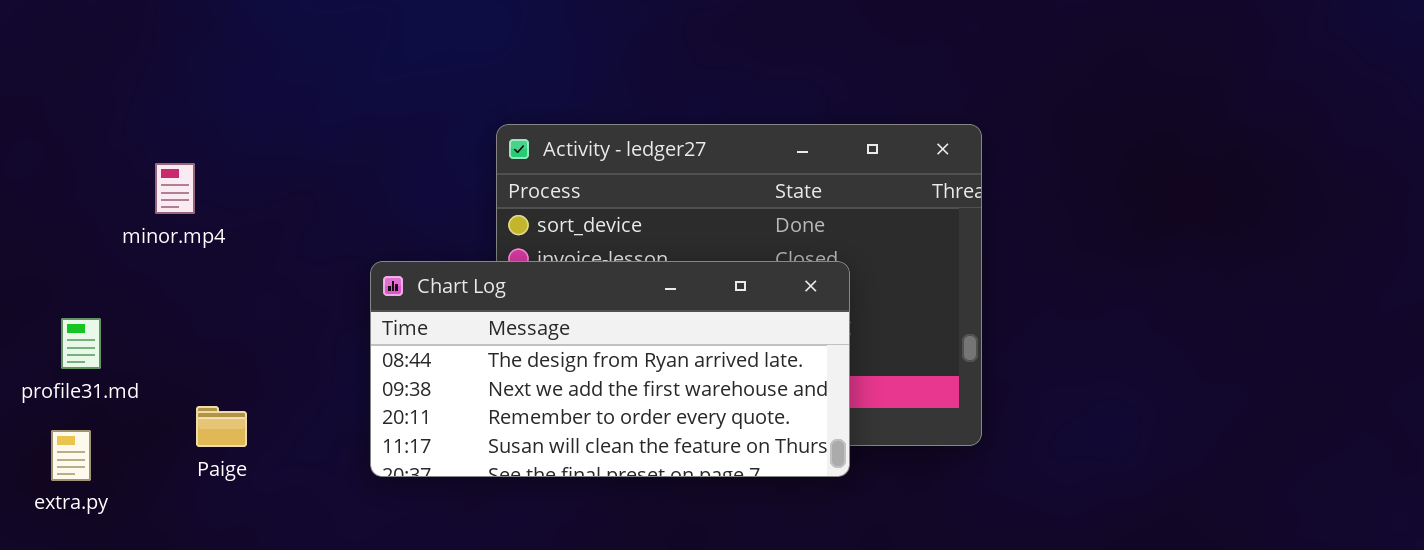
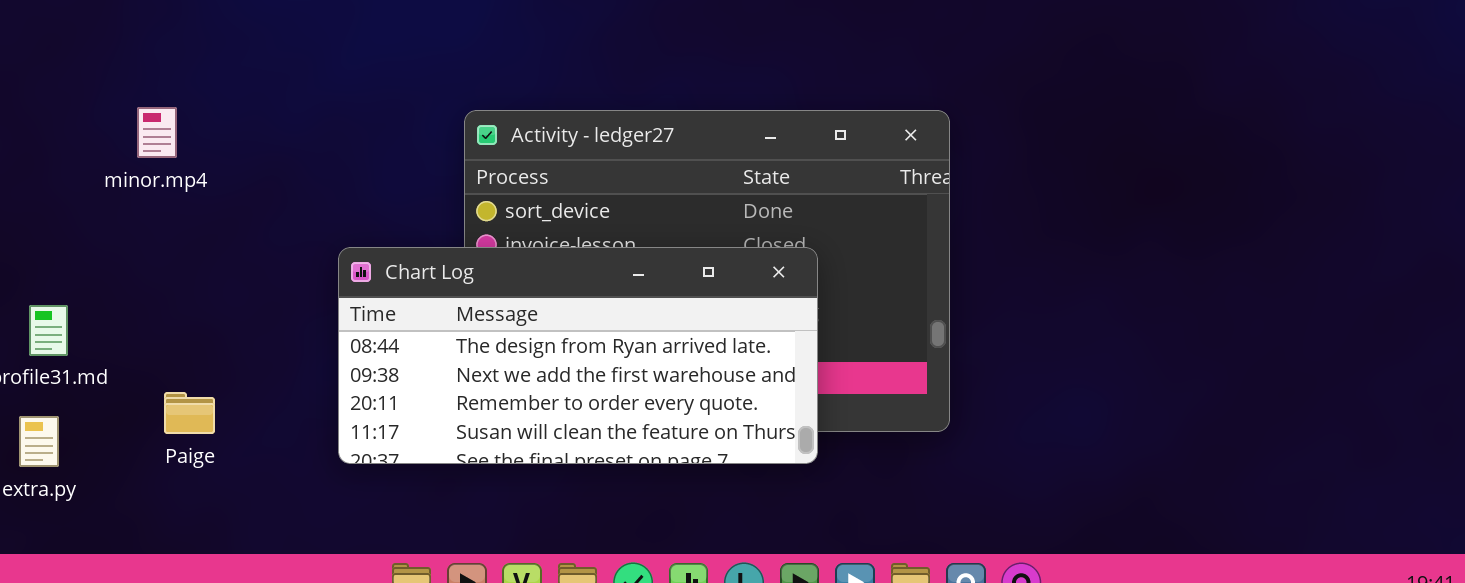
minor.mp4: [155,163,195,214] -> [137,107,177,158], moved

